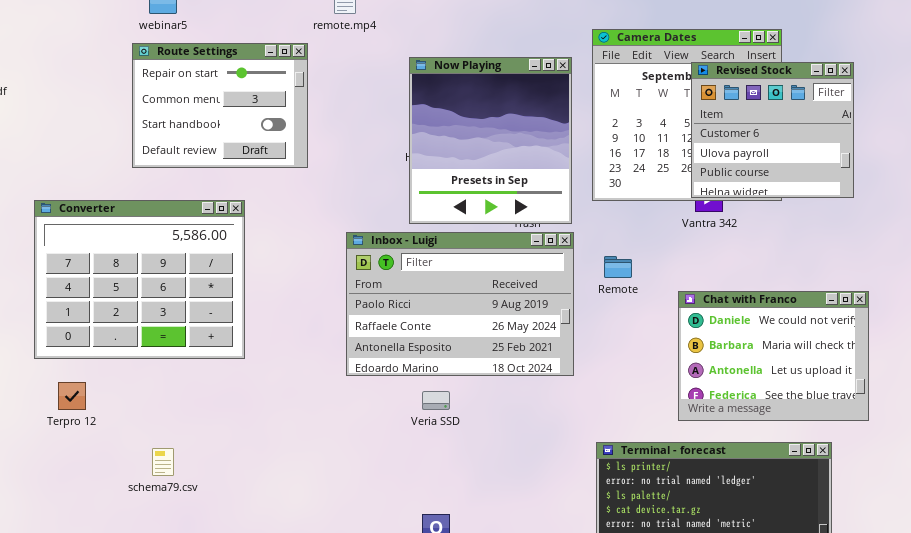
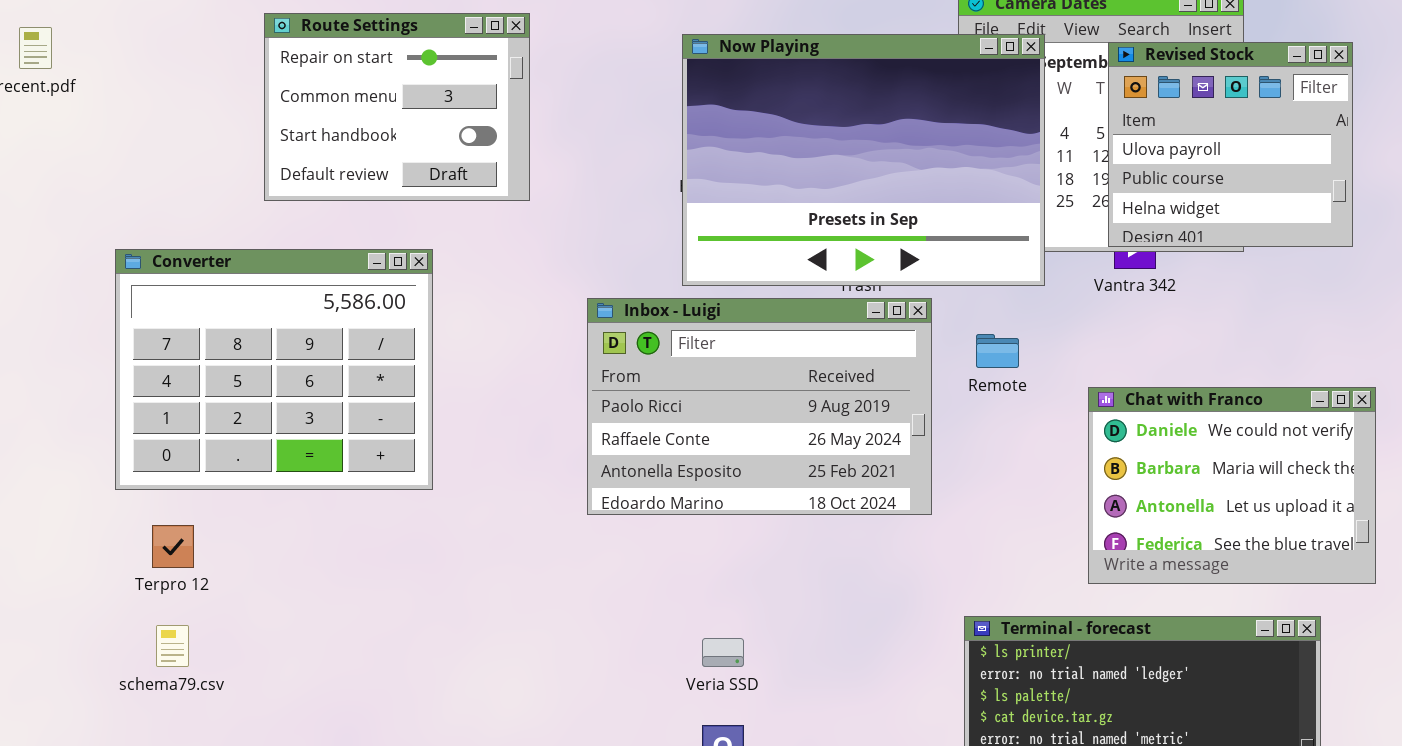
Now Playing: [409,57,572,224] -> [682,34,1045,286], resized
Revised Stock: [691,62,854,198] -> [1108,42,1353,247], scrolled down 1 row
Veria SSD: [422,391,450,410] -> [702,638,744,667], moved
schema79.csv: [152,448,174,476] -> [156,625,189,667], moved

